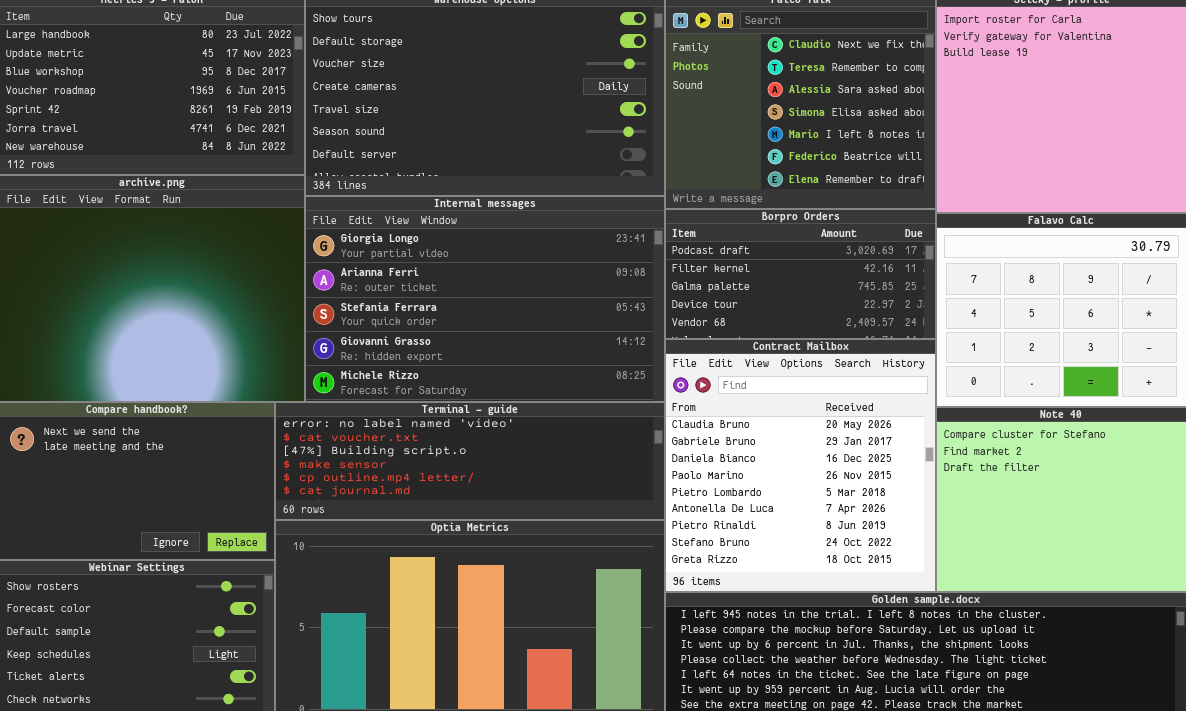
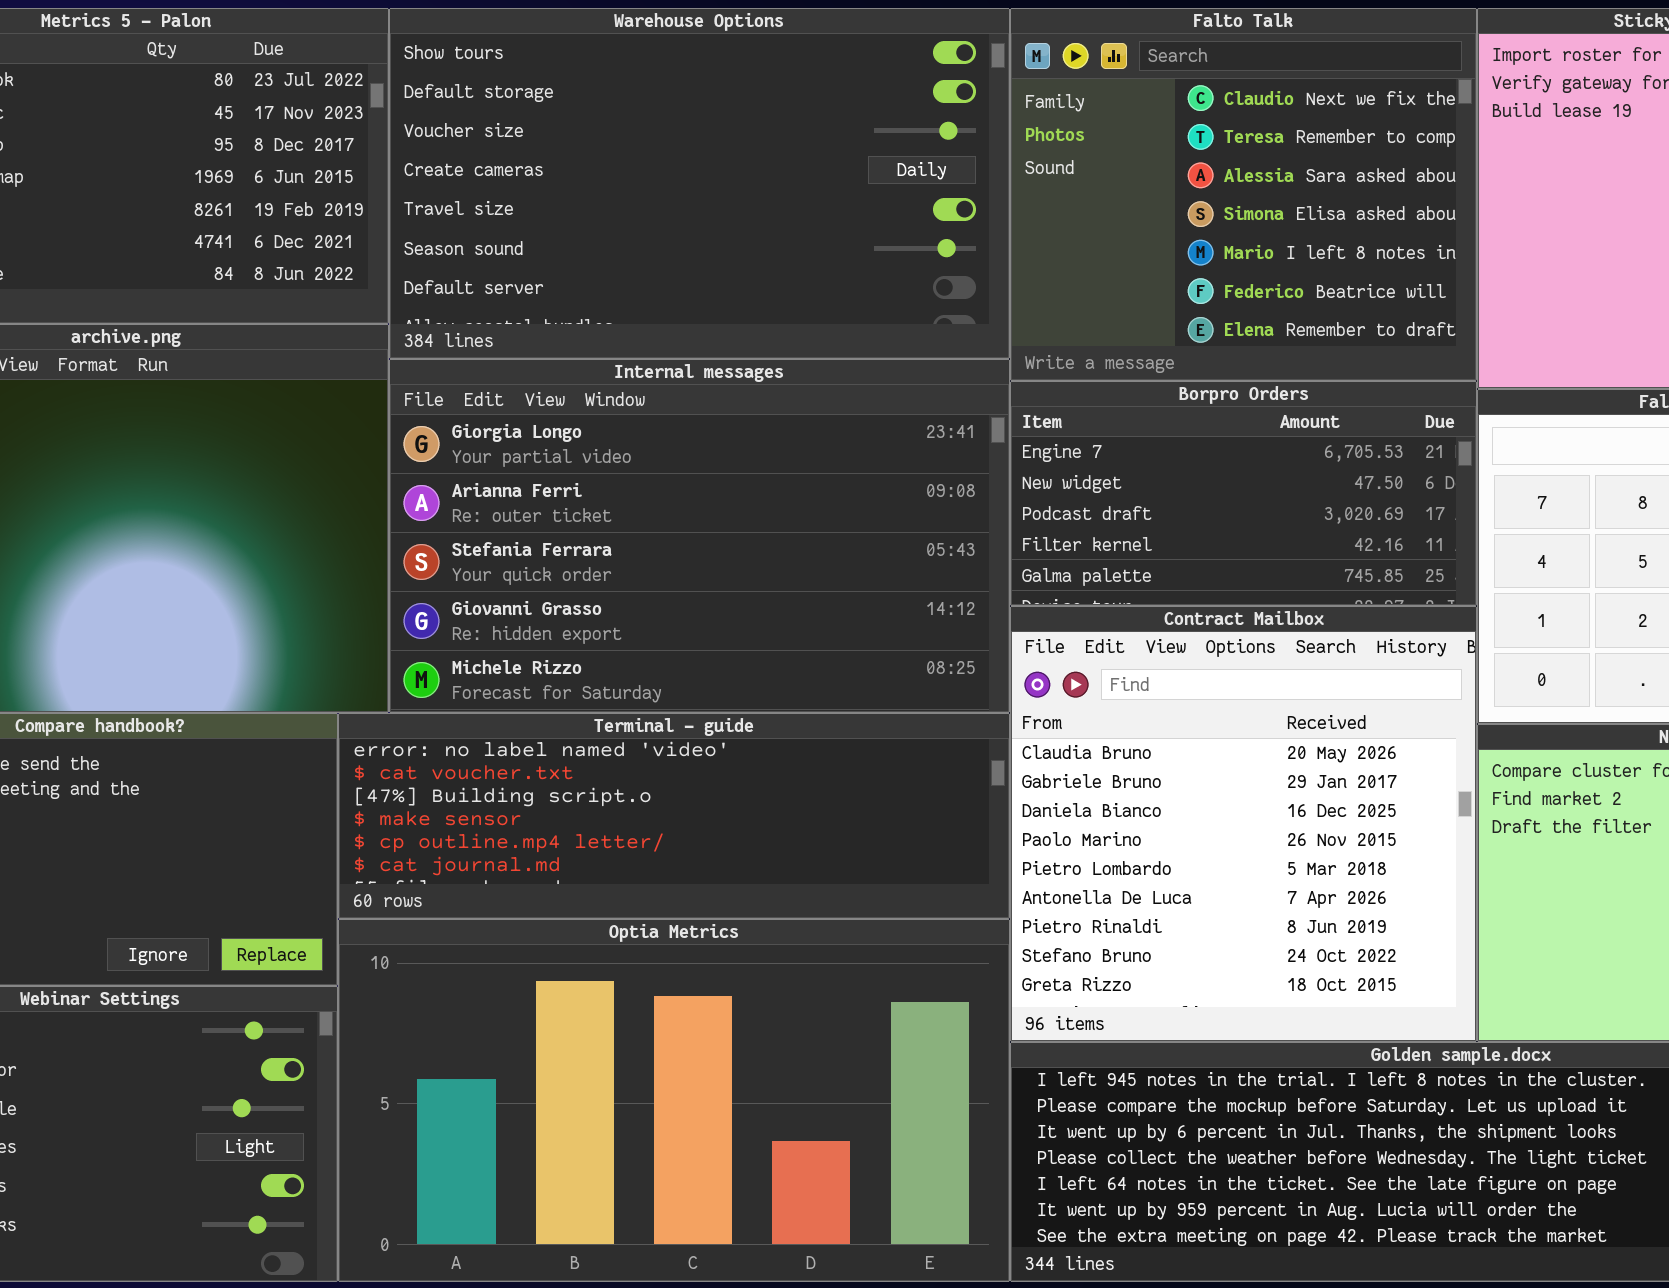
Borpro Orders: [665,209,936,339] -> [1010,381,1477,606], scrolled up 2 rows

